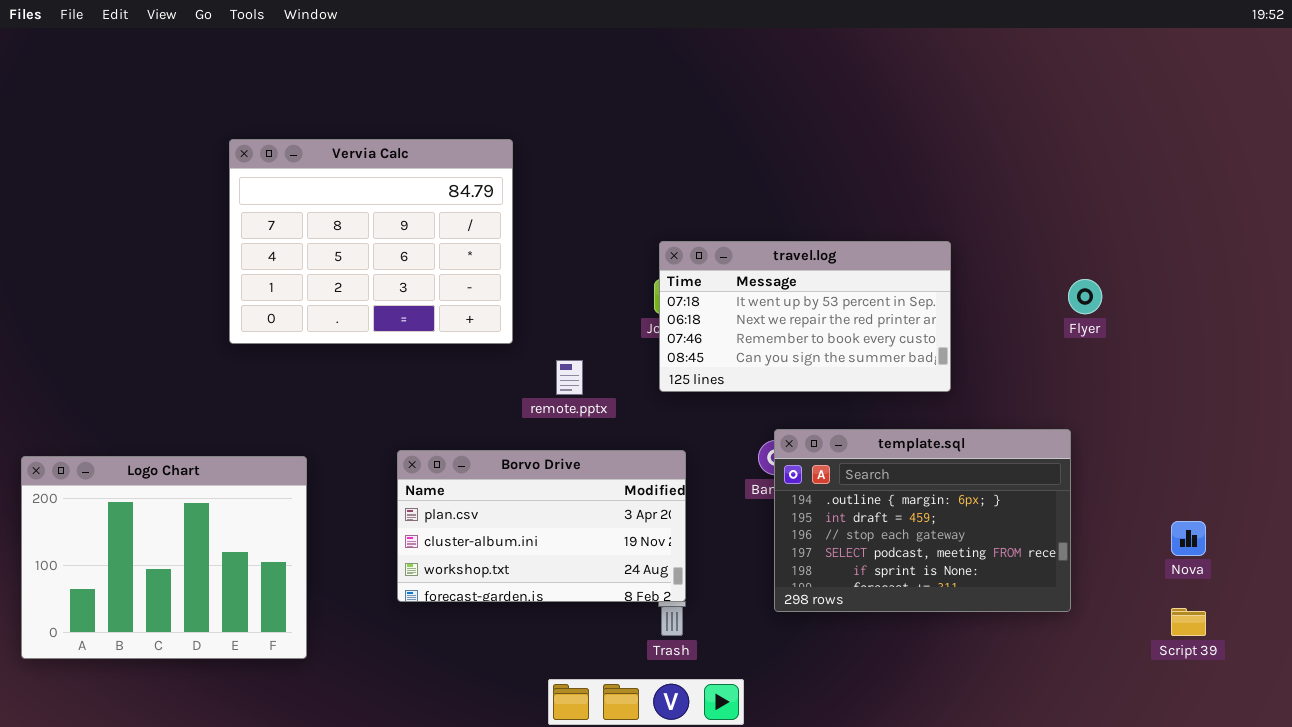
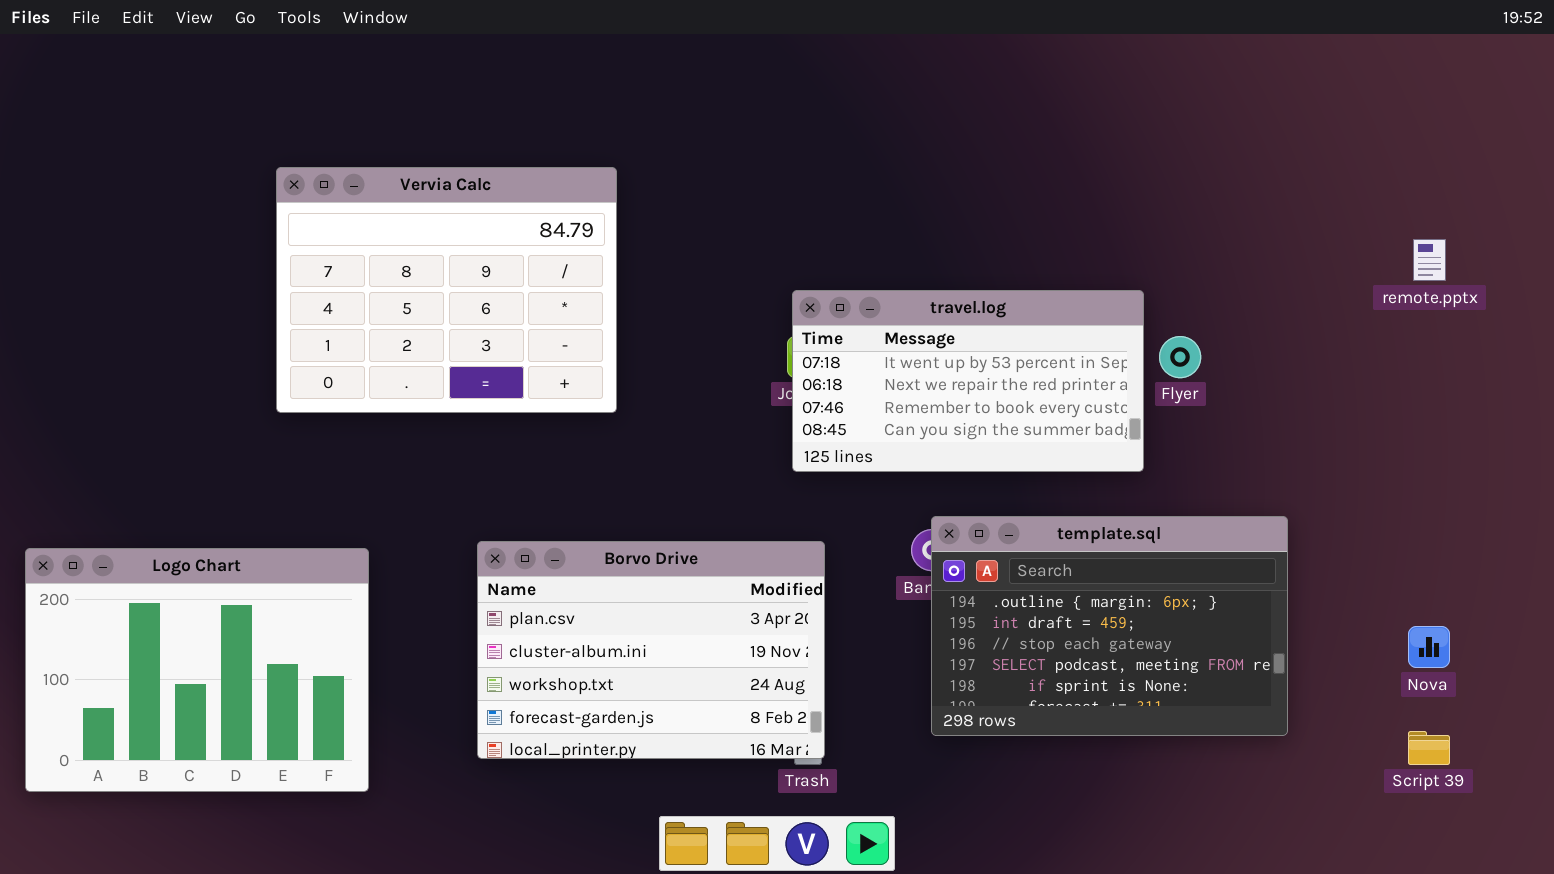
Flyer: [1068,279,1102,314] -> [1159,336,1201,378], moved
remote.pptx: [556,360,583,395] -> [1413,239,1446,281], moved
Borvo Drive: [397,450,686,602] -> [477,541,825,759], resized

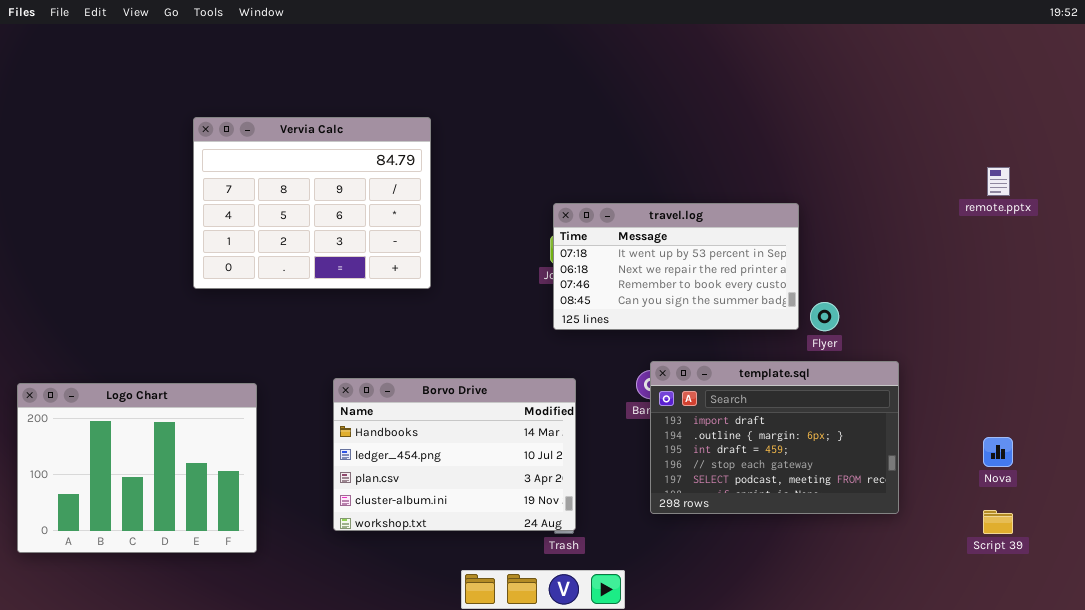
Flyer: [1159,336,1201,378] -> [810,302,839,331], moved
template.sql: [931,516,1288,736] -> [650,361,899,514], scrolled up 1 row
Borvo Drive: [477,541,825,759] -> [333,378,576,531], scrolled up 2 rows

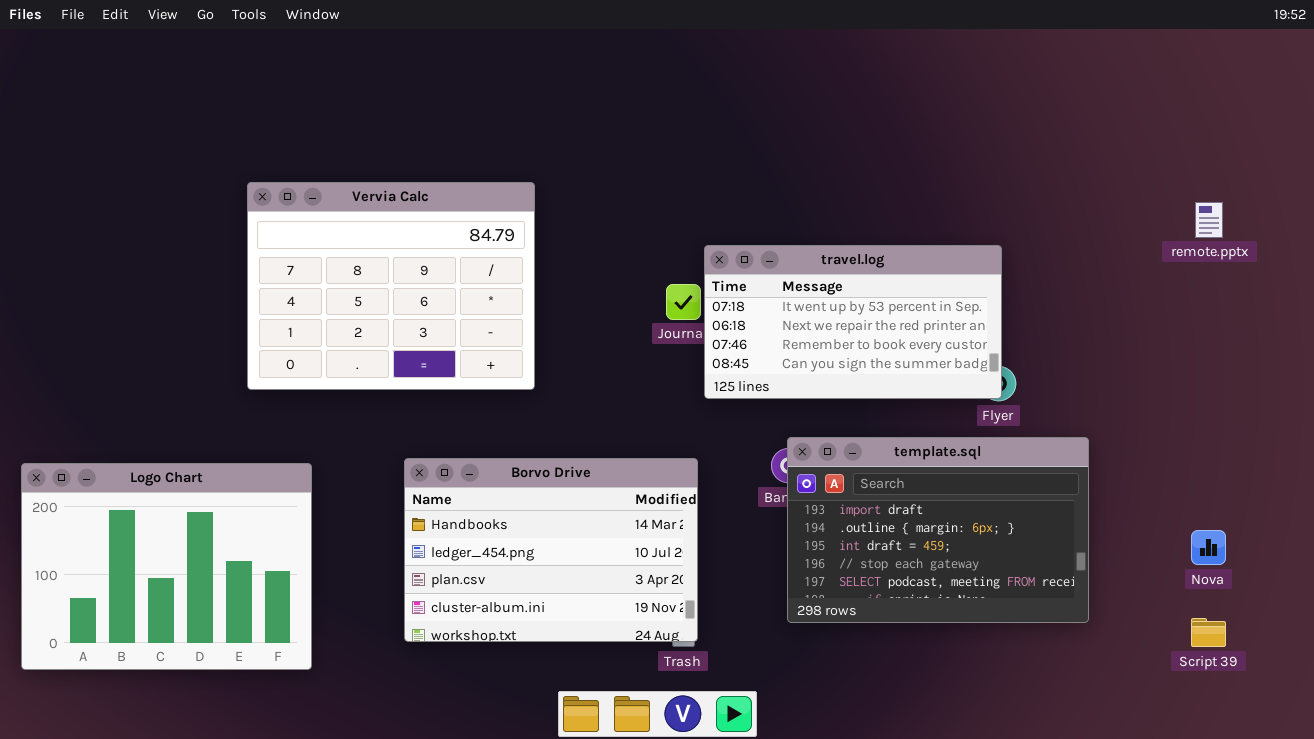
Vervia Calc: [193,117,431,289] -> [247,182,535,390], moved
travel.log: [553,203,799,330] -> [704,245,1002,399], moved

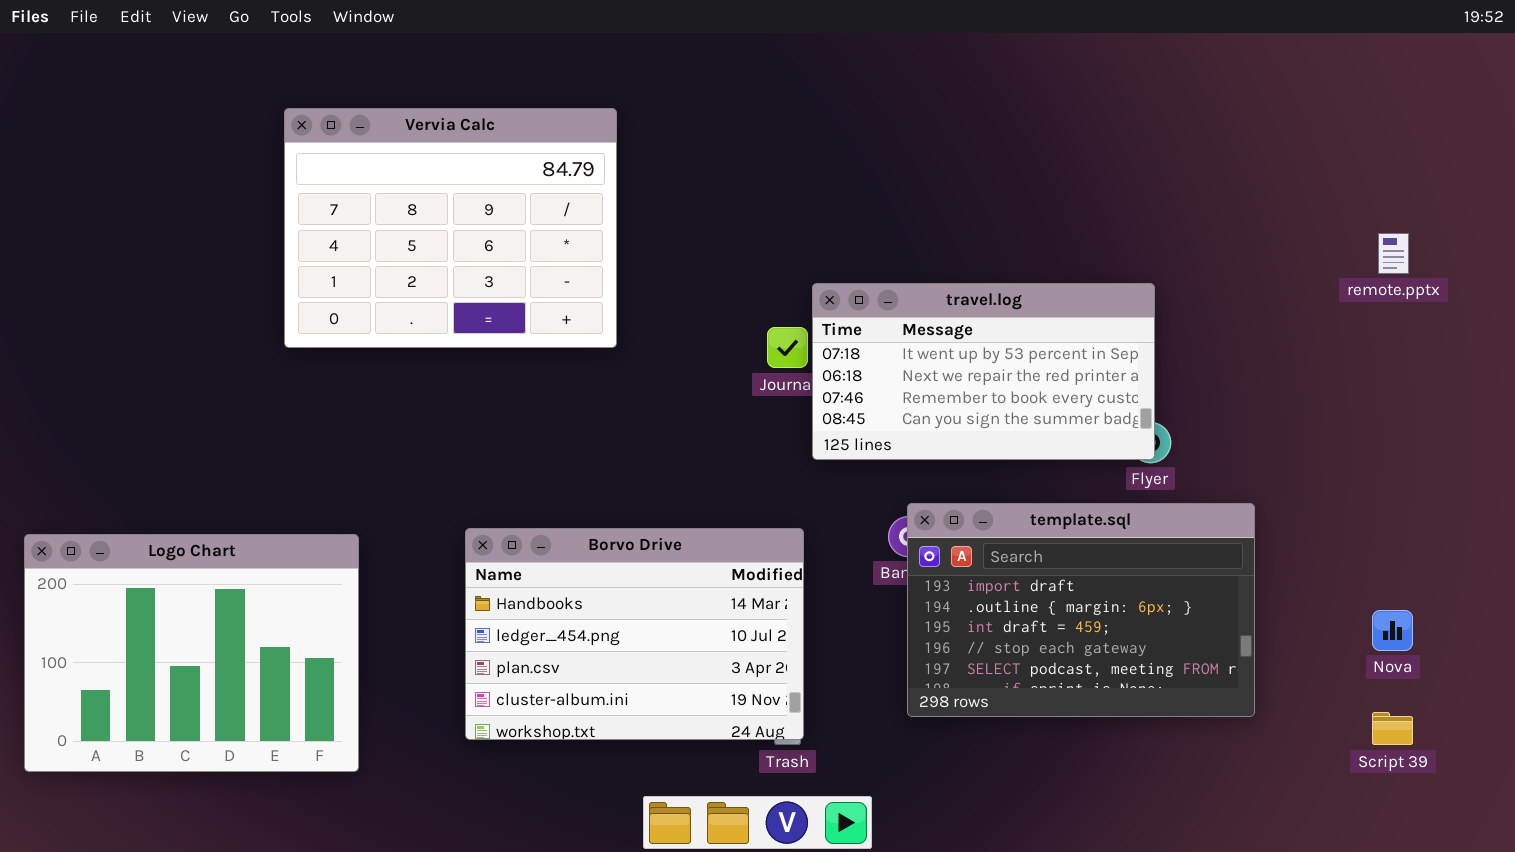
Vervia Calc: [247,182,535,390] -> [284,108,617,348], moved

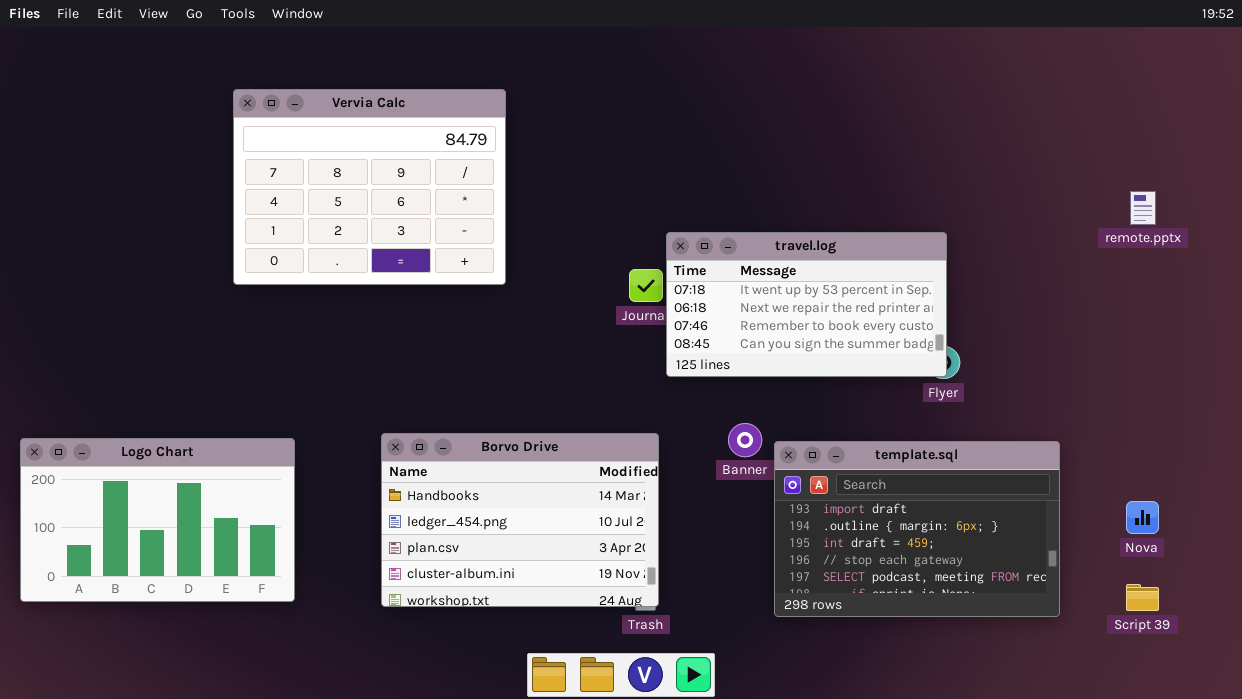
template.sql: [907,503,1255,717] -> [774,441,1060,617], moved
Logo Chart: [24,534,359,772] -> [20,438,295,602], resized

